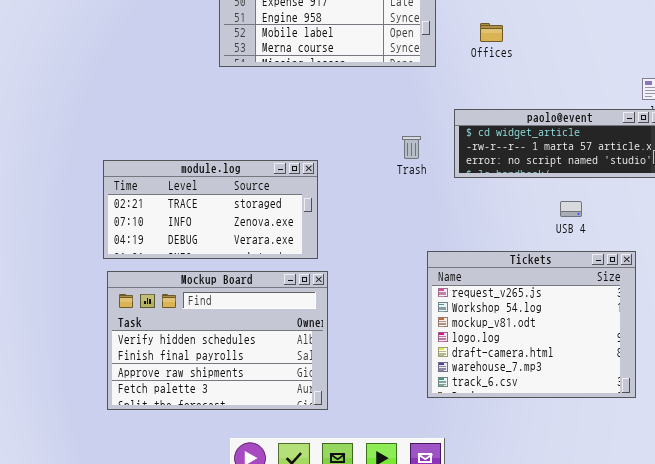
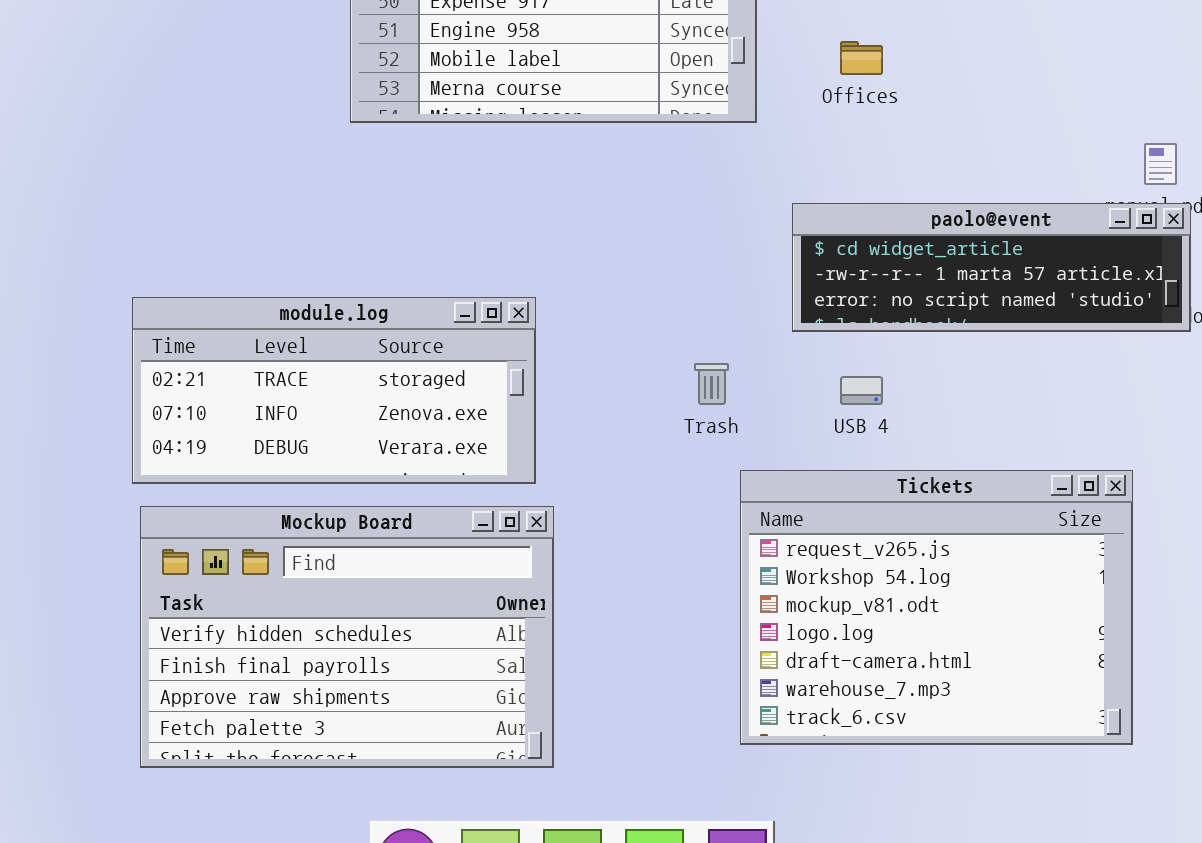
Trash: [402,136,421,159] -> [694,363,729,405], moved
USB 4: [560,201,582,217] -> [840,376,883,405], moved

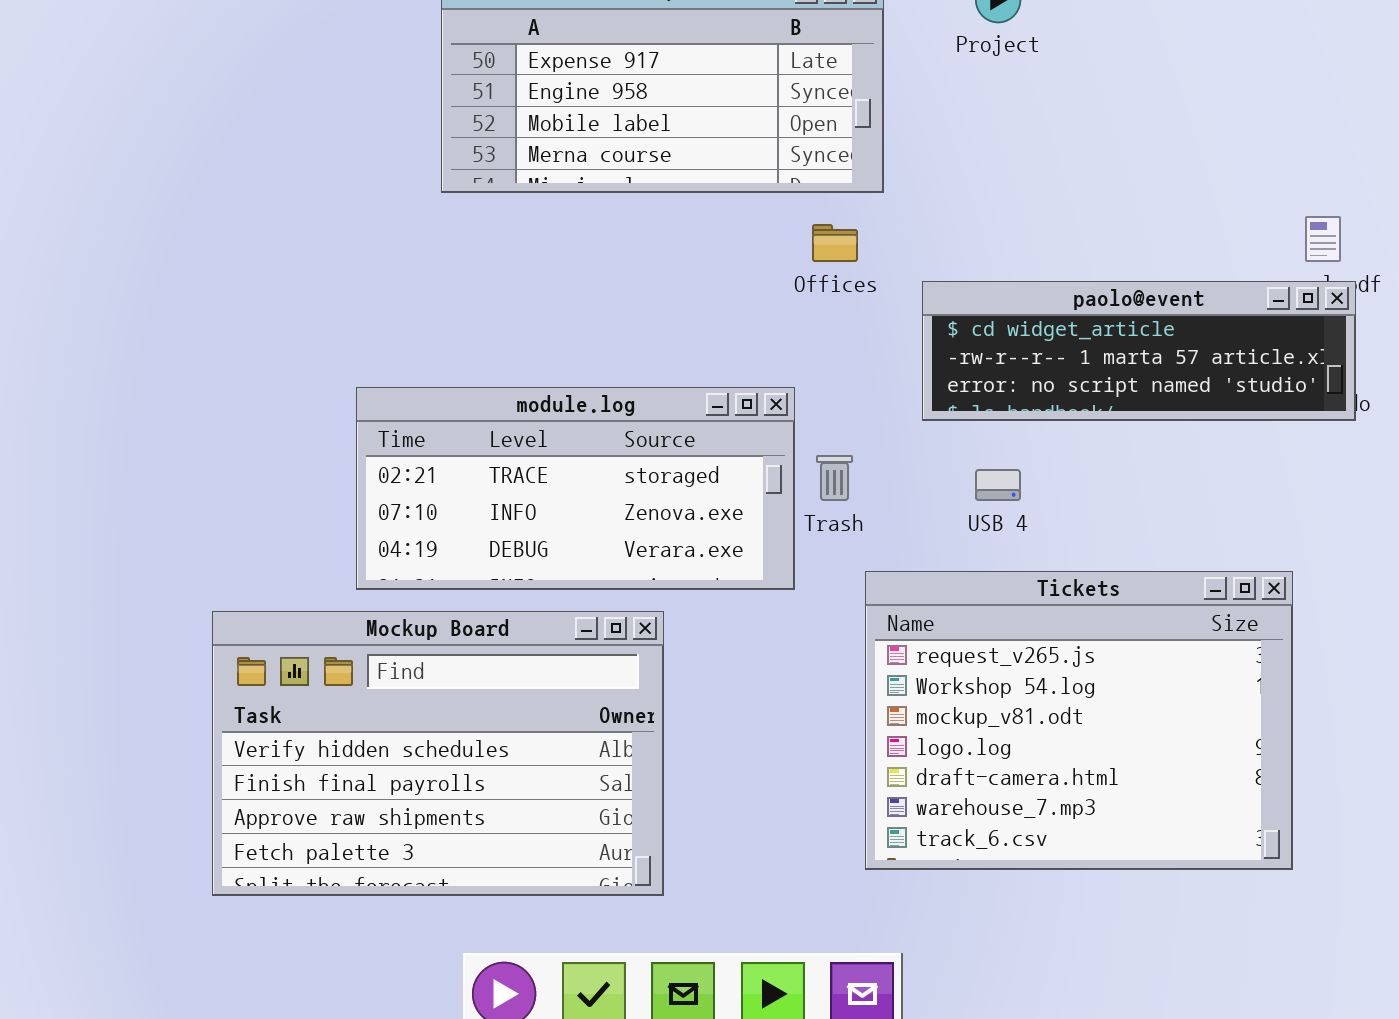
Offices: [840,41,883,75] -> [812,224,858,262], moved
module.log: [132,297,536,484] -> [356,387,795,590], moved

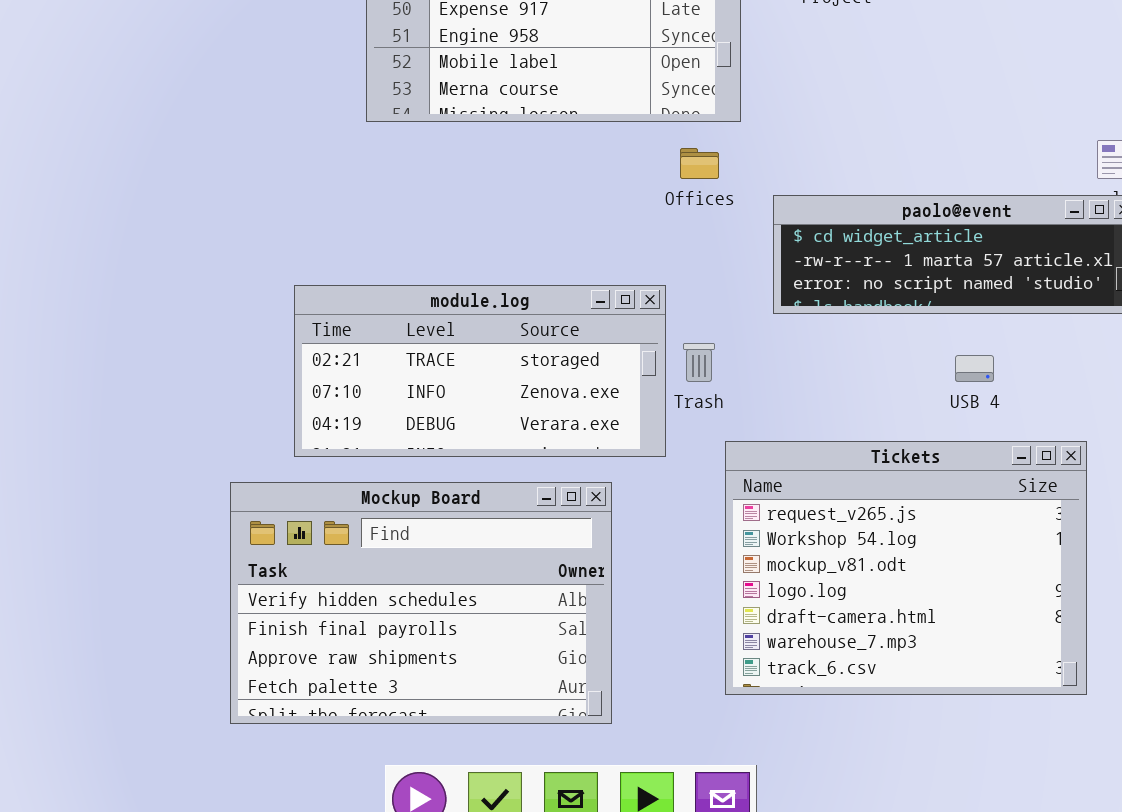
USB 4: [975,469,1021,501] -> [955,355,994,382], moved
Mockup Board: [212,611,664,896] -> [230,482,612,724], moved

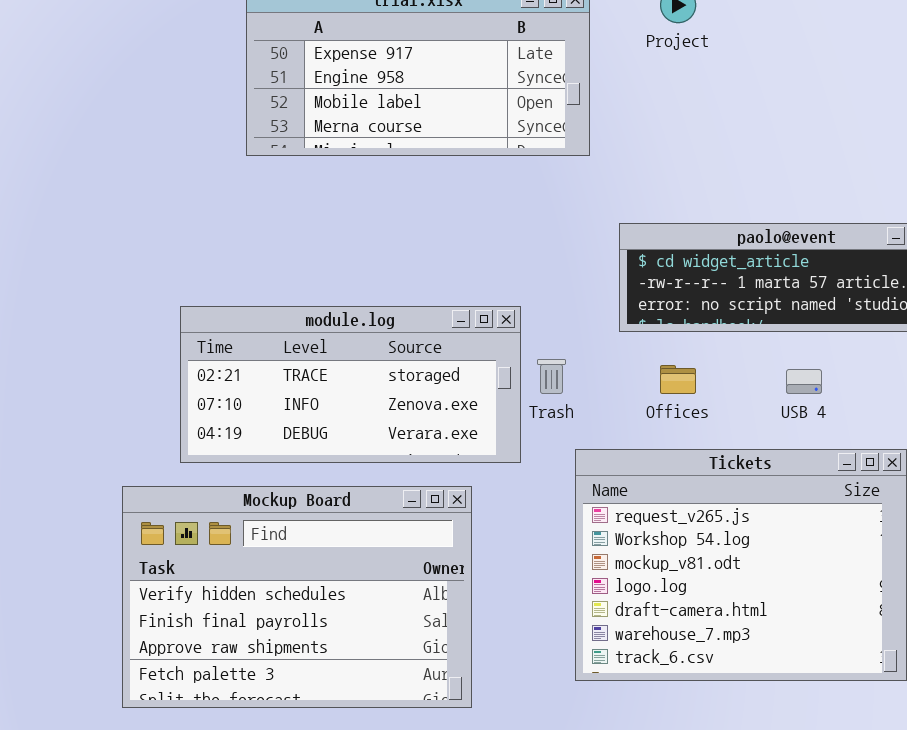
Offices: [680,148,719,179] -> [660,365,696,394], moved

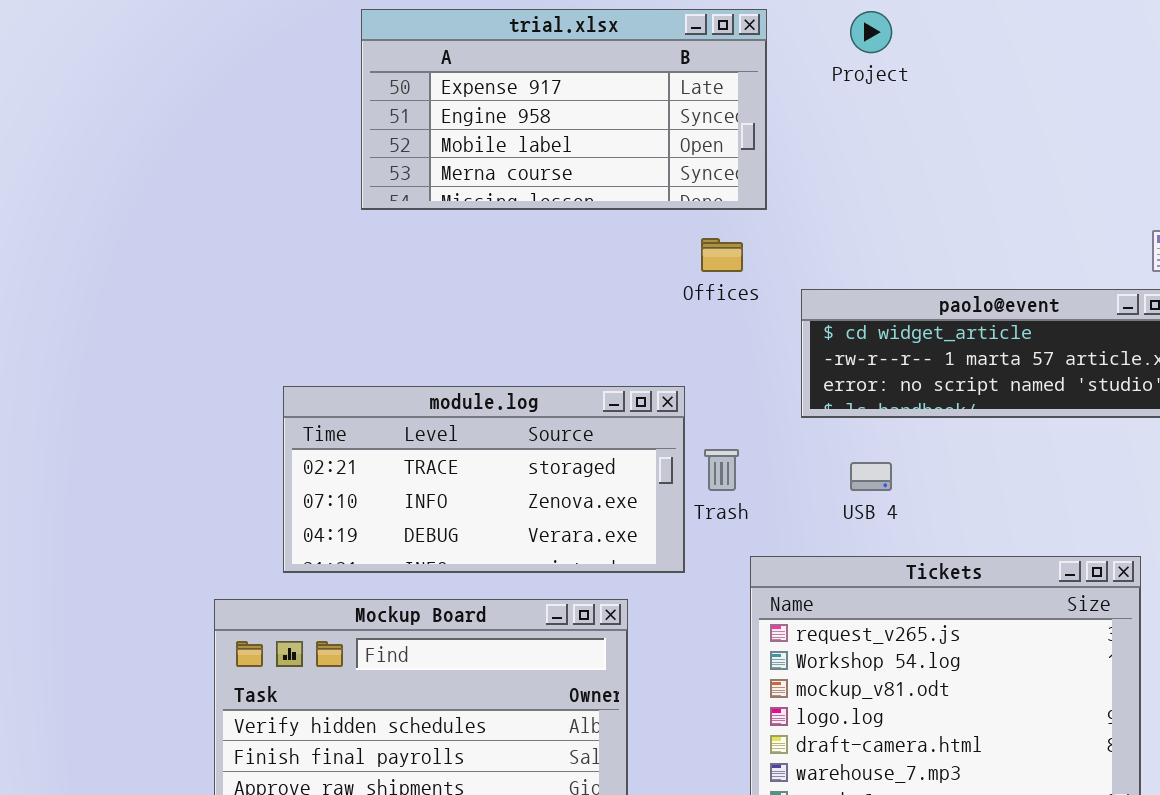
Offices: [660,365,696,394] -> [701,238,743,272], moved
USB 4: [786,369,822,394] -> [850,462,892,491], moved

